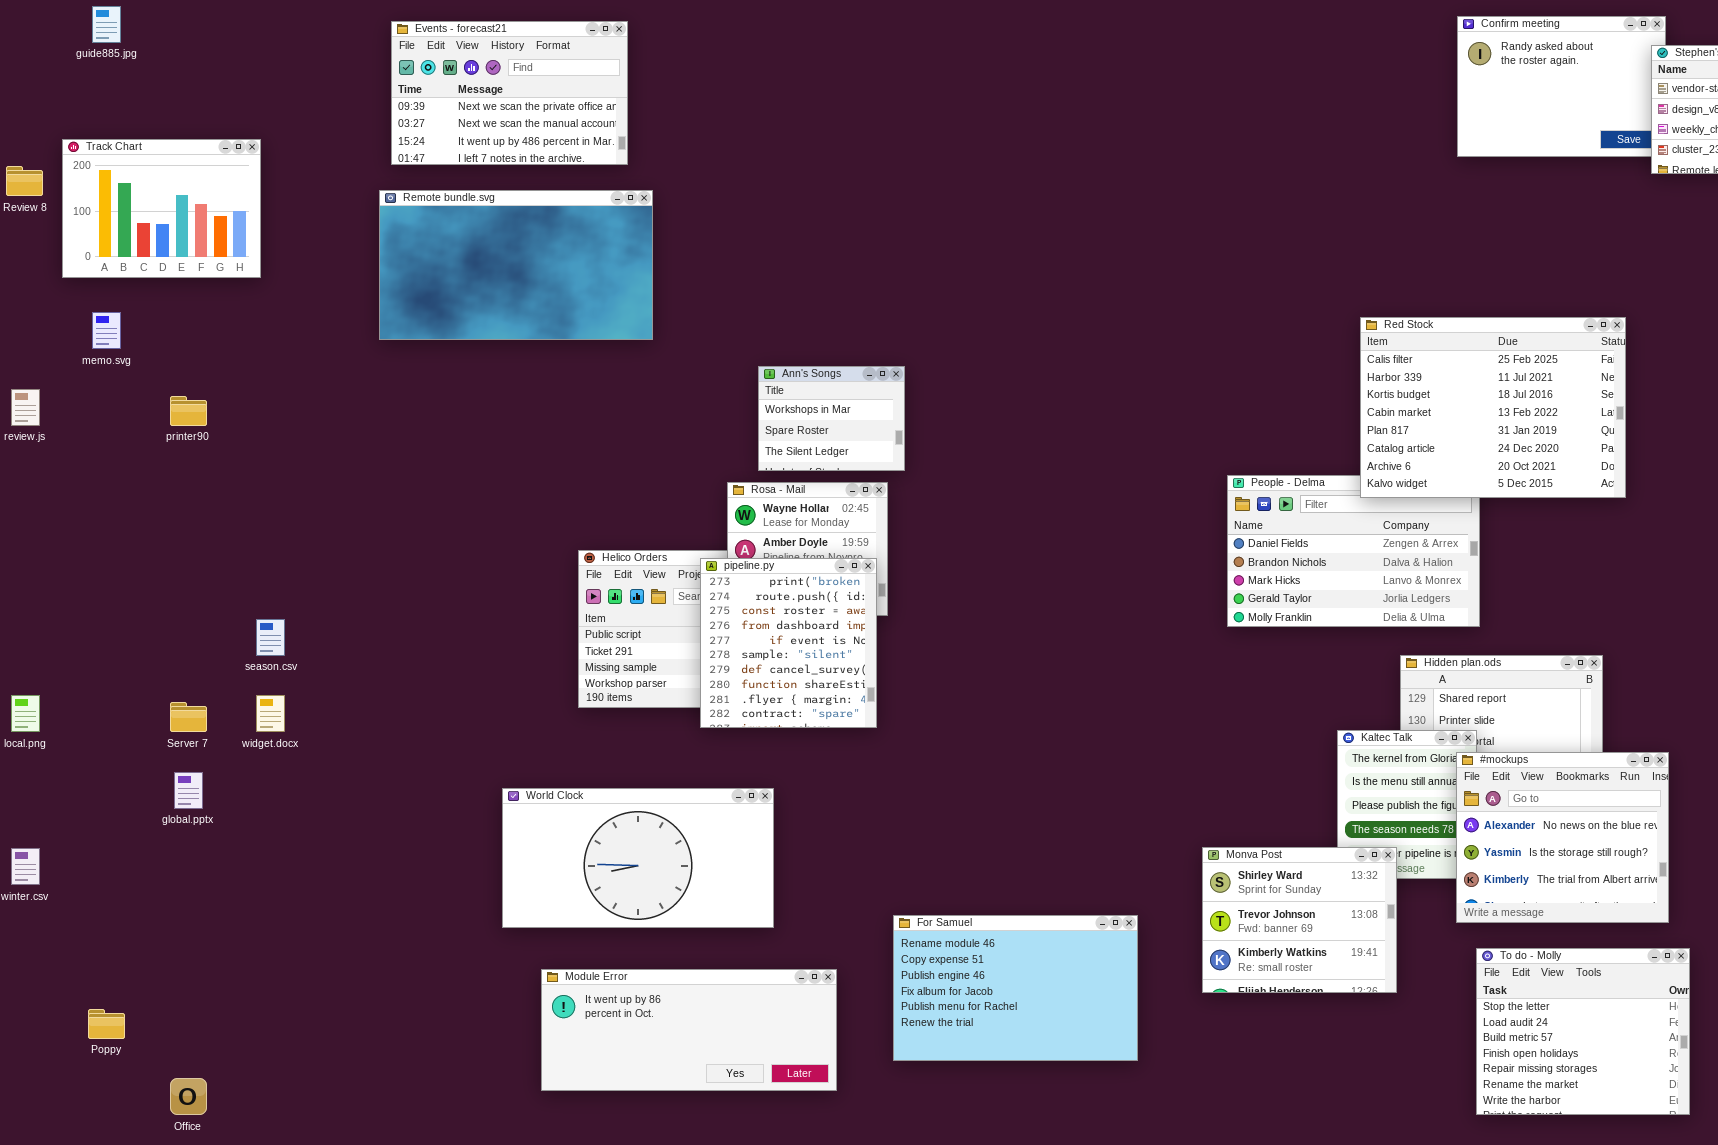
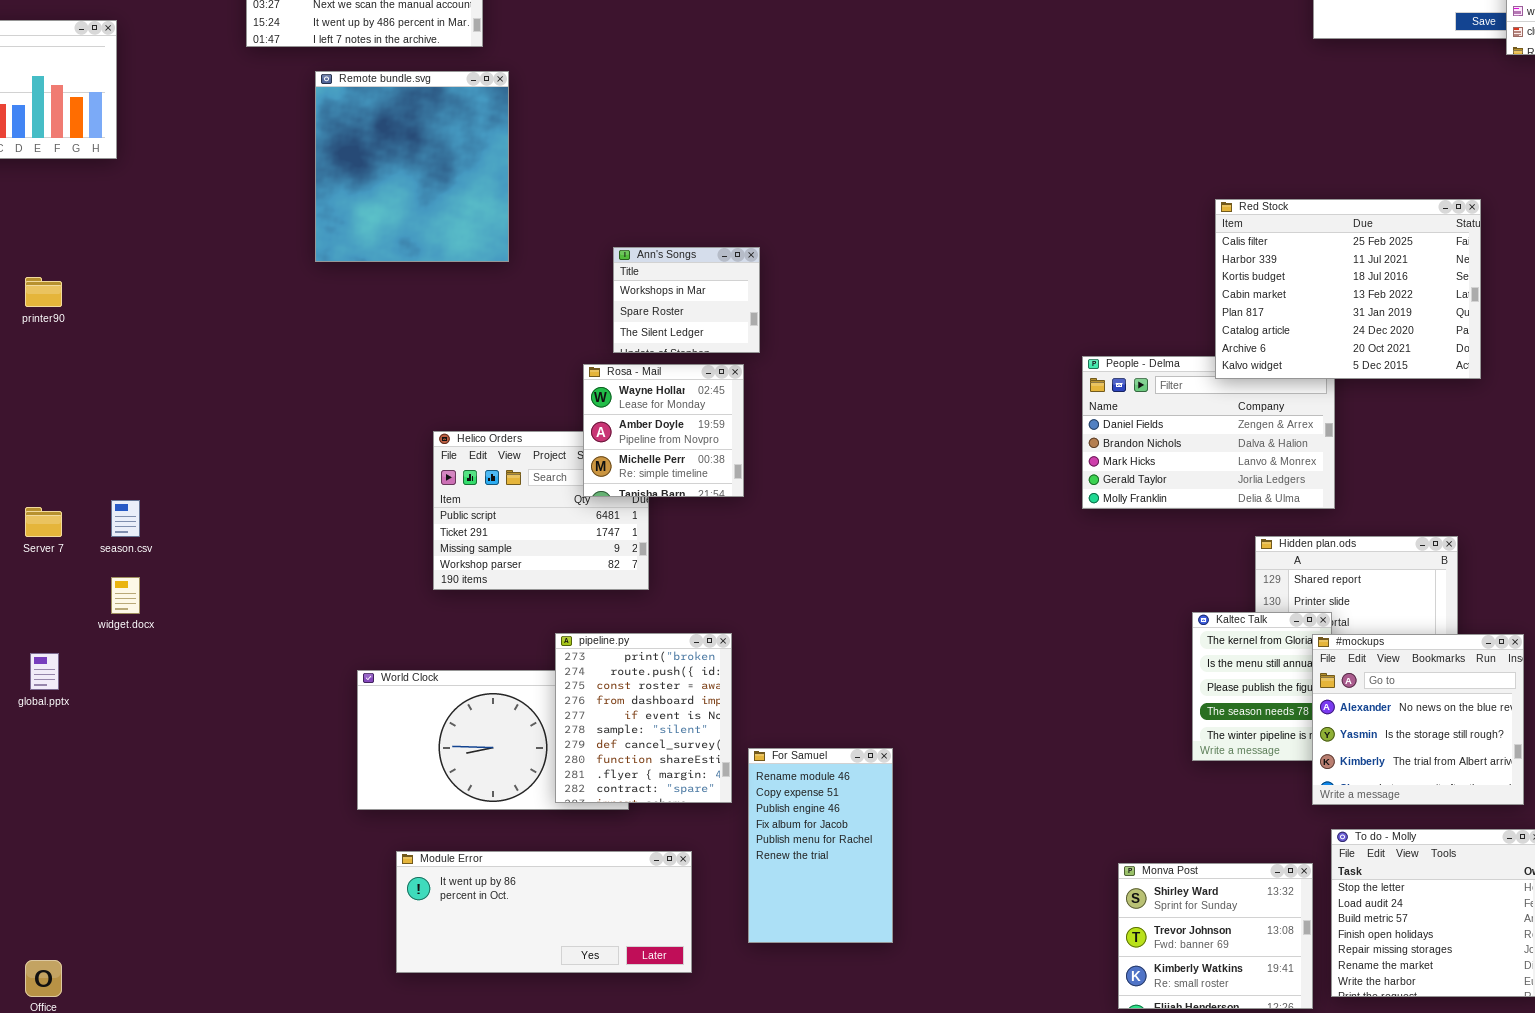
Remote bundle.svg: [379,190,653,340] -> [315,71,509,262], resized
pipeline.py: [700,558,877,728] -> [555,633,732,803], moved
Server 7: [170,702,207,732] -> [25,507,62,537], moved
Monva Post: [1202,847,1397,993] -> [1118,863,1313,1009], moved
For Samuel: [893,915,1138,1061] -> [748,748,893,943], resized

